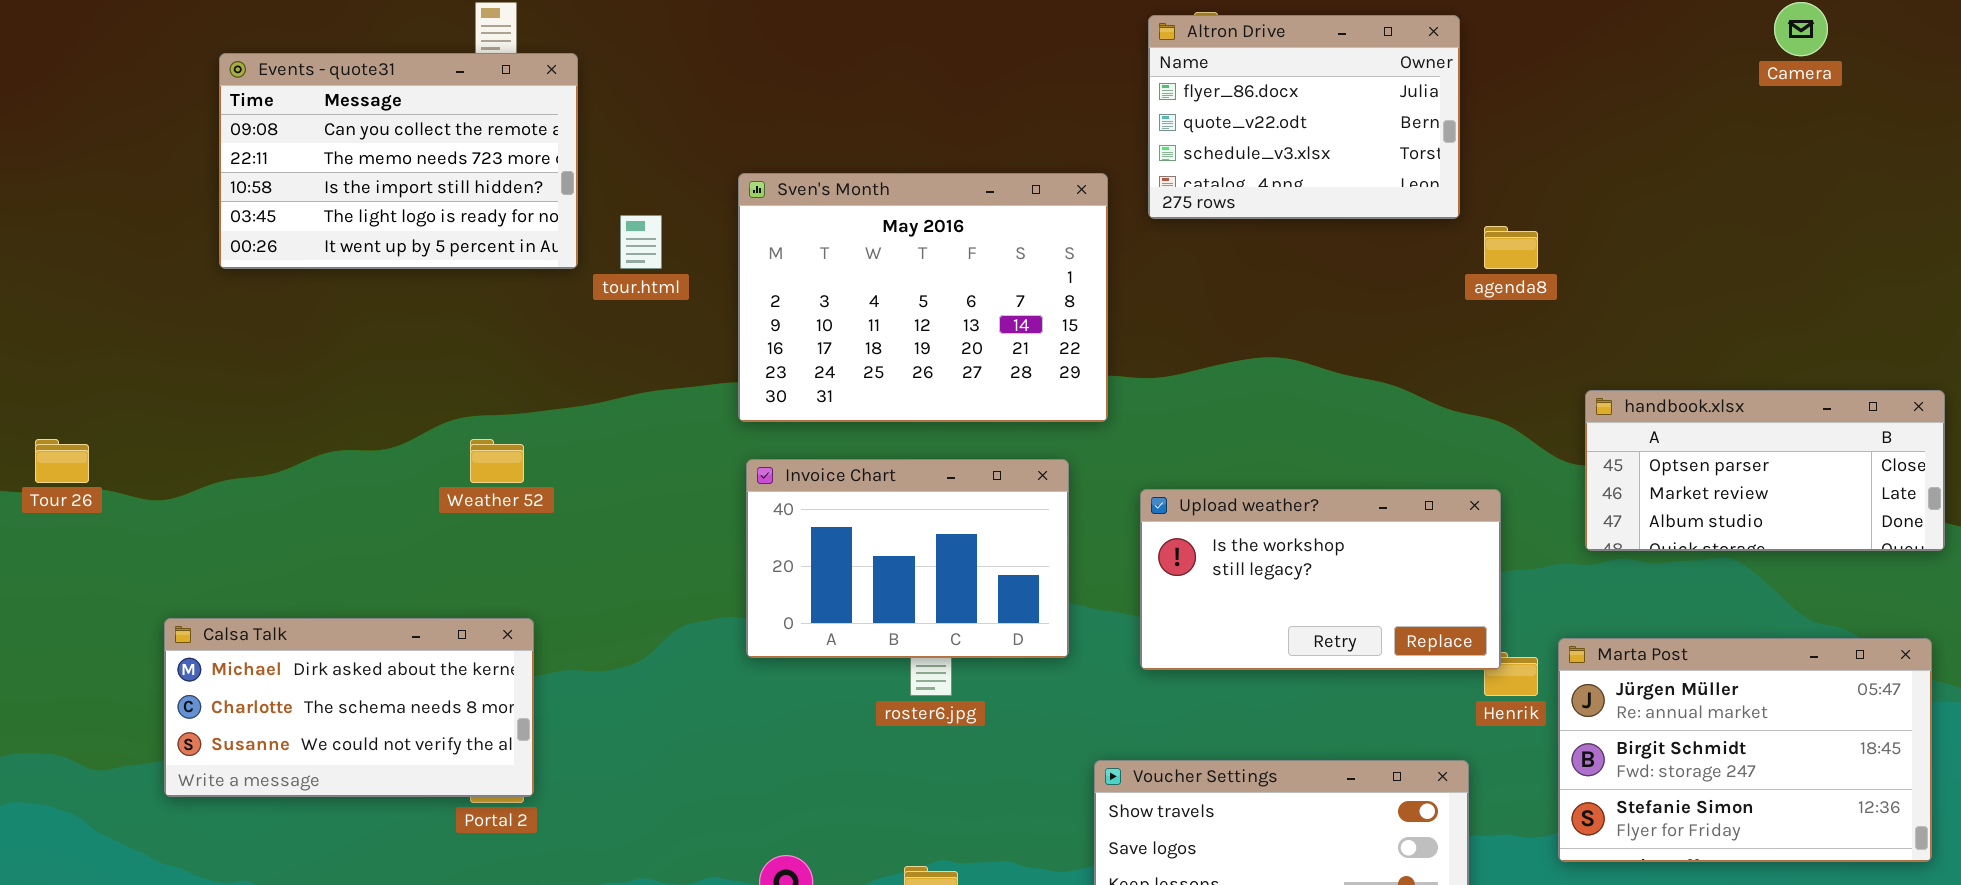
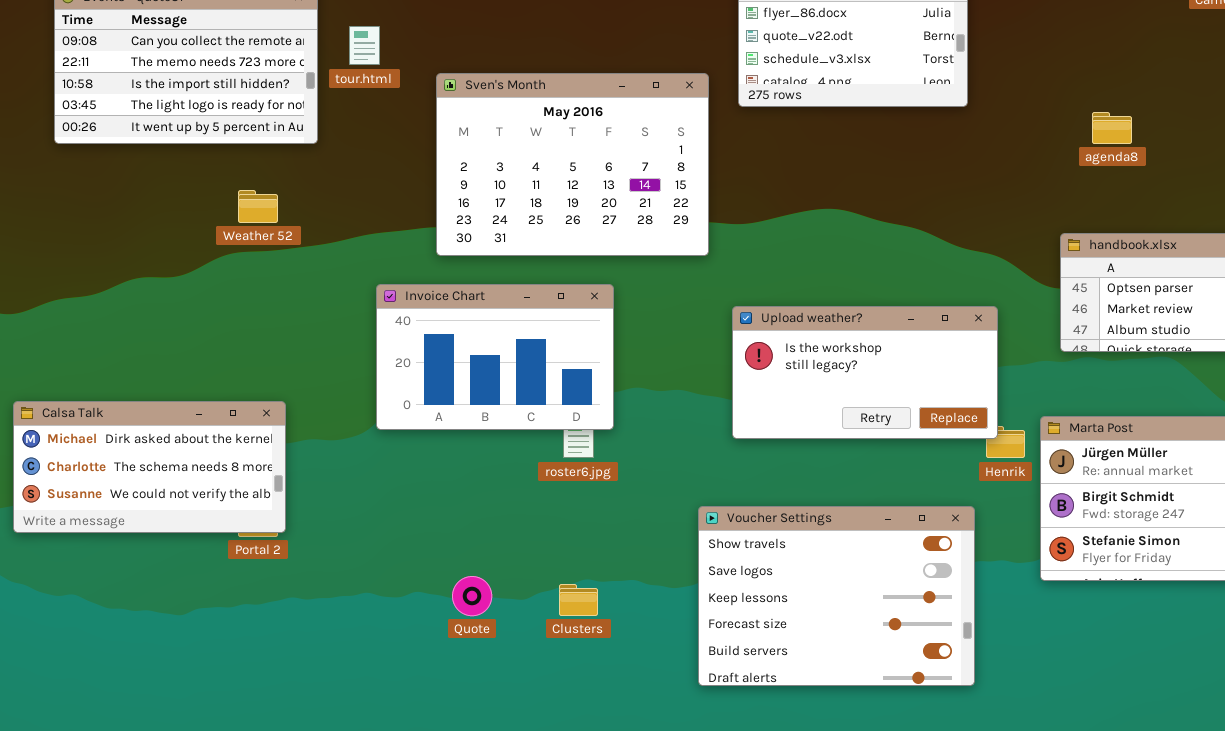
tour.html: [620,215,662,269] -> [349,26,380,65], moved
agenda8: [1484,226,1538,269] -> [1092,112,1132,144], moved
Weather 52: [470,439,524,483] -> [238,190,278,223], moved
Invoice Chart: [746,459,1069,658] -> [376,284,614,430], moved

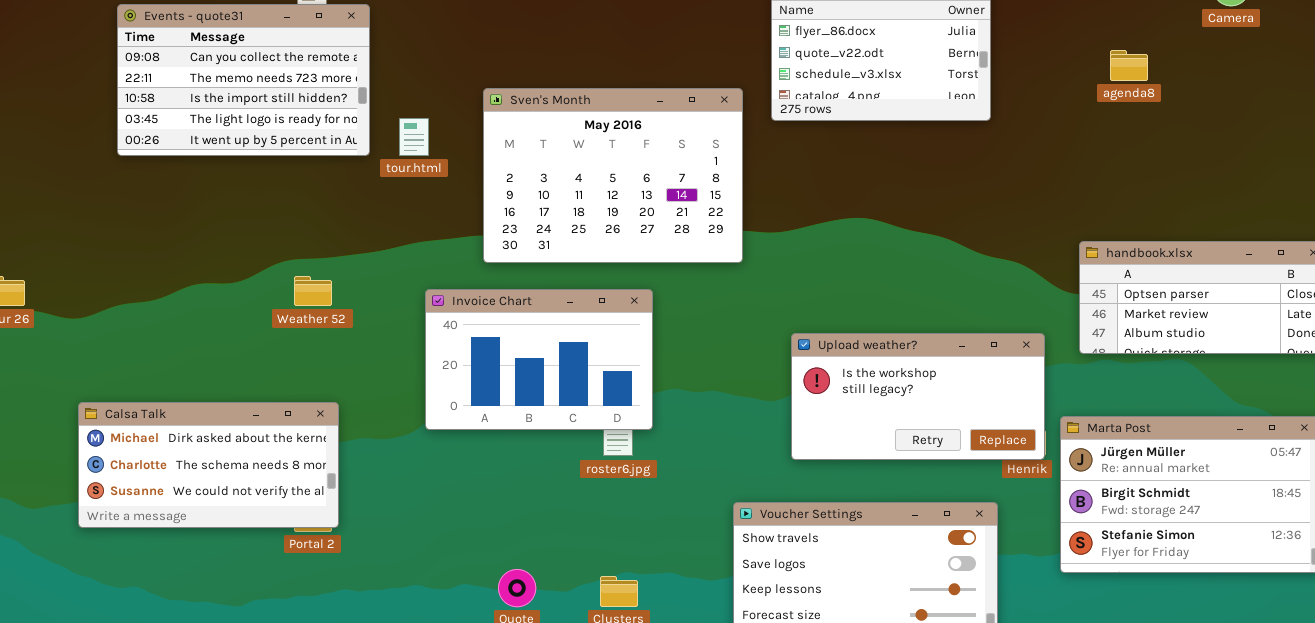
tour.html: [349,26,380,65] -> [399,118,429,156], moved
agenda8: [1092,112,1132,144] -> [1110,50,1148,81], moved
Weather 52: [238,190,278,223] -> [294,276,332,306], moved
Upload weather?: [732,306,998,439] -> [791,333,1045,460], moved

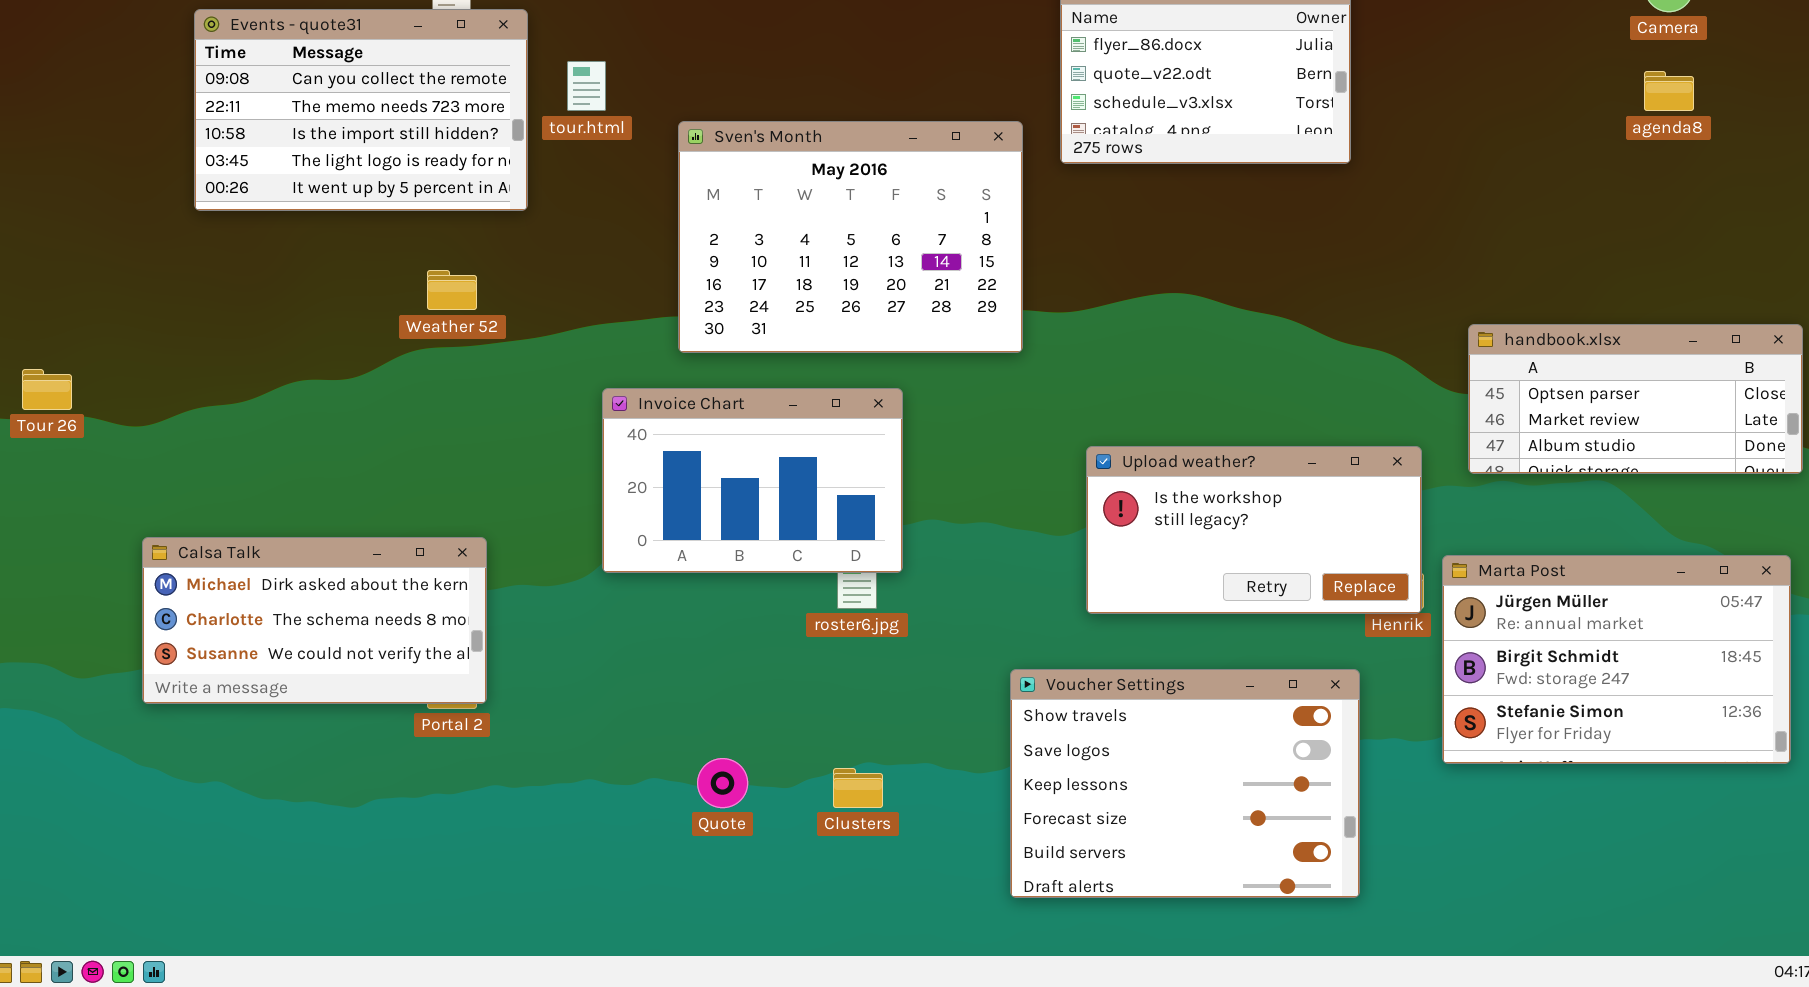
agenda8: [1110,50,1148,81] -> [1644,71,1694,111], moved
tour.html: [399,118,429,156] -> [567,61,606,111], moved
Weather 52: [294,276,332,306] -> [427,270,477,310], moved

